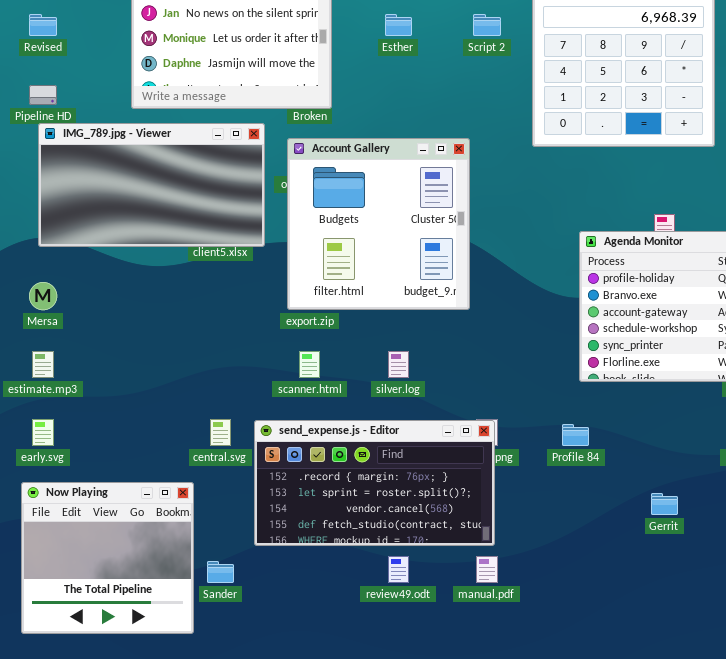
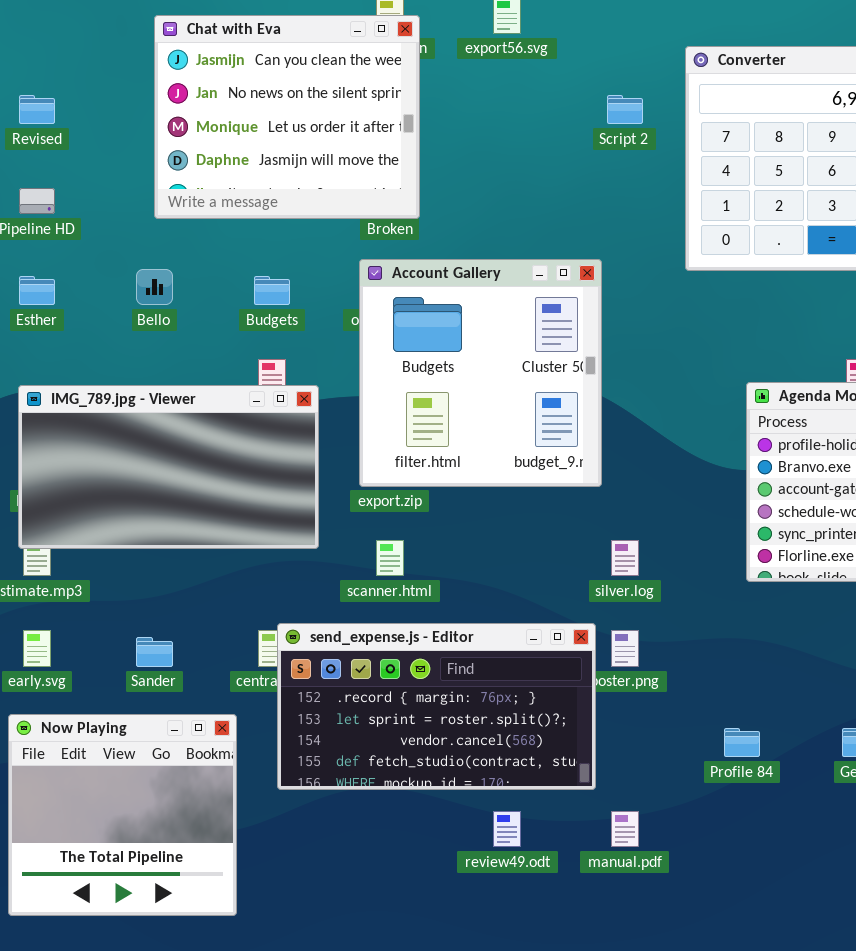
Esther: [385,14,412,36] -> [19,276,55,305], moved
IMG_789.jpg - Viewer: [38,123,265,247] -> [18,385,319,549], moved
silver.log: [388,351,409,378] -> [611,540,639,576], moved
send_expense.js - Editor: [254,420,495,546] -> [277,623,596,790], moved
Profile 84: [562,424,589,446] -> [724,728,760,757], moved
Sander: [207,561,234,583] -> [136,637,173,667], moved

